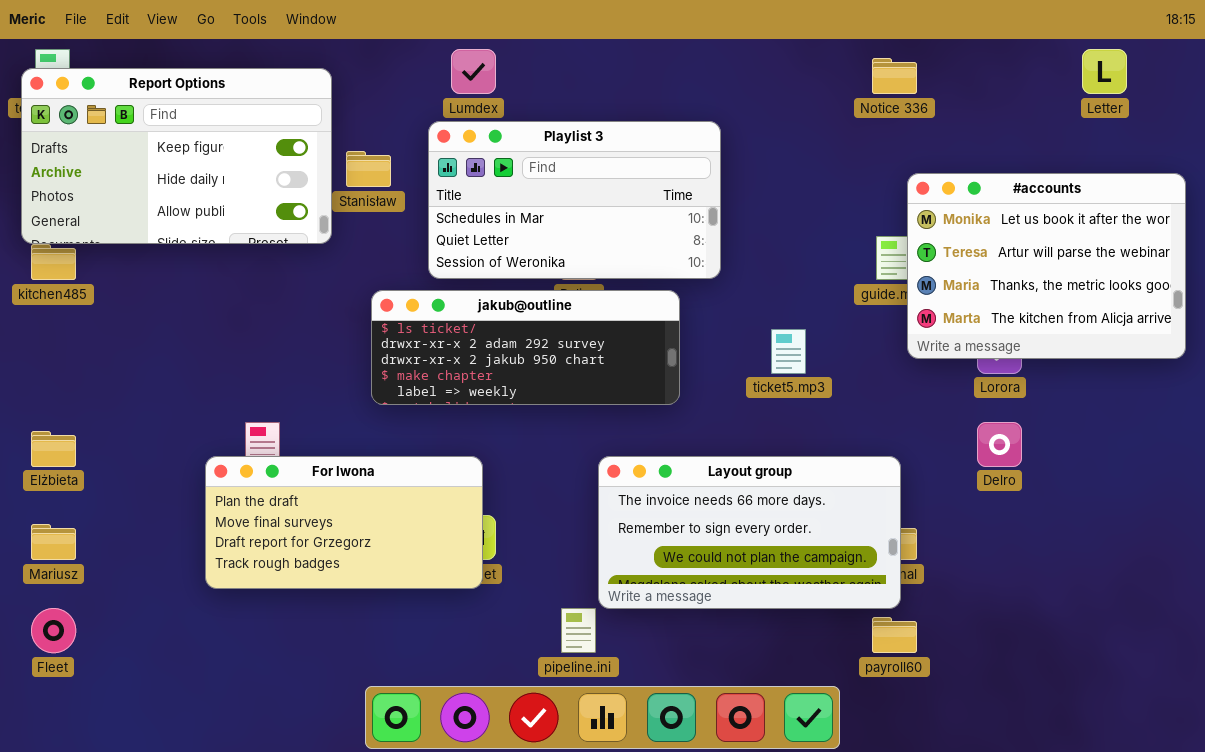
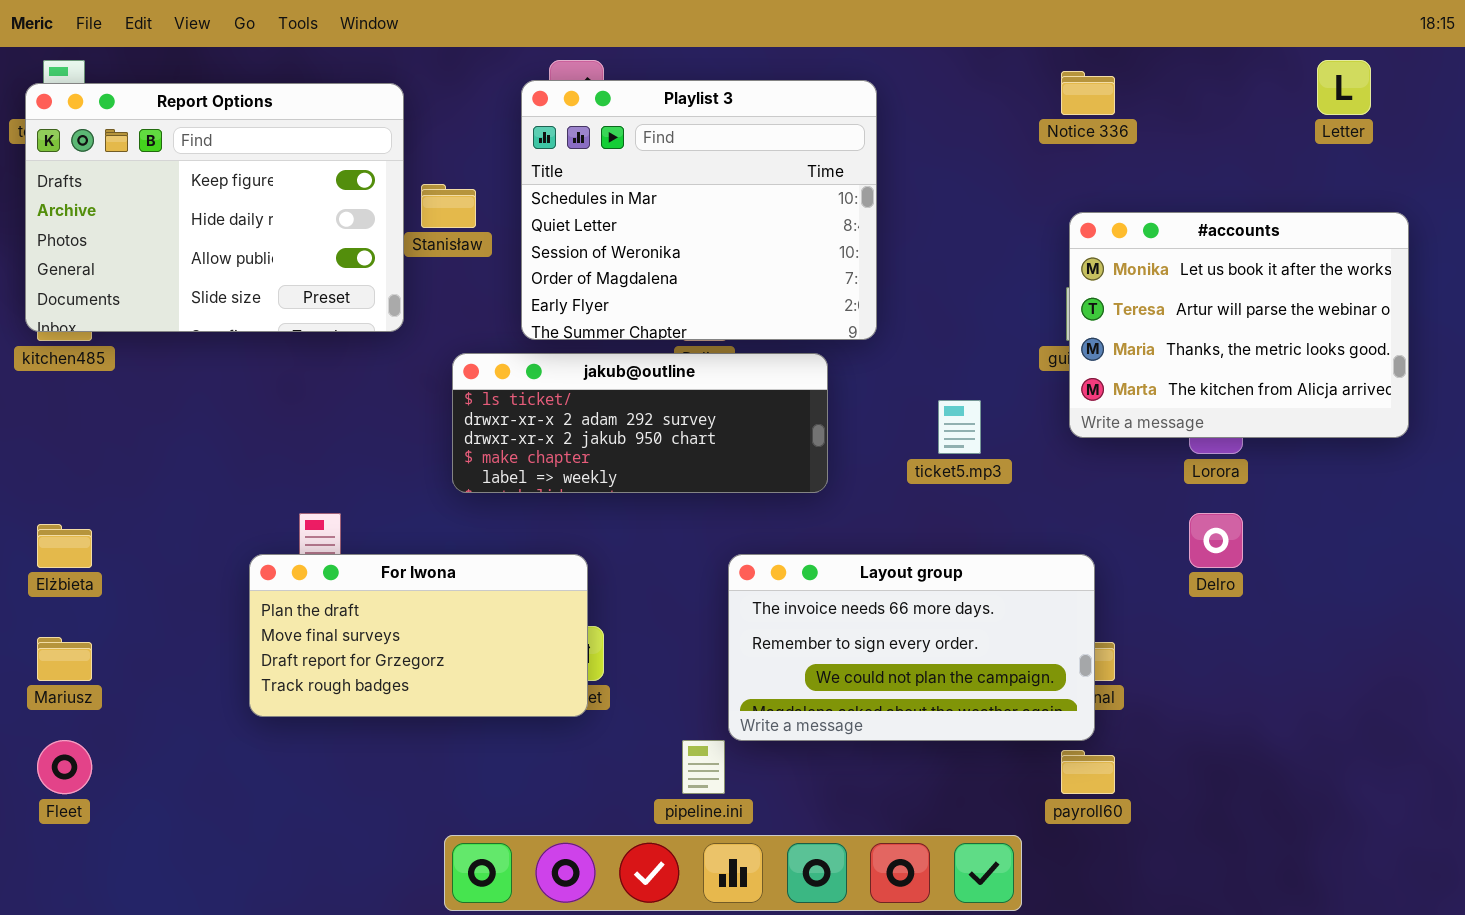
Report Options: [21,68,332,244] -> [25,83,404,332], resized
Playlist 3: [428,121,721,279] -> [521,80,877,340], resized
#accounts: [907,173,1186,359] -> [1069,212,1409,438], moved

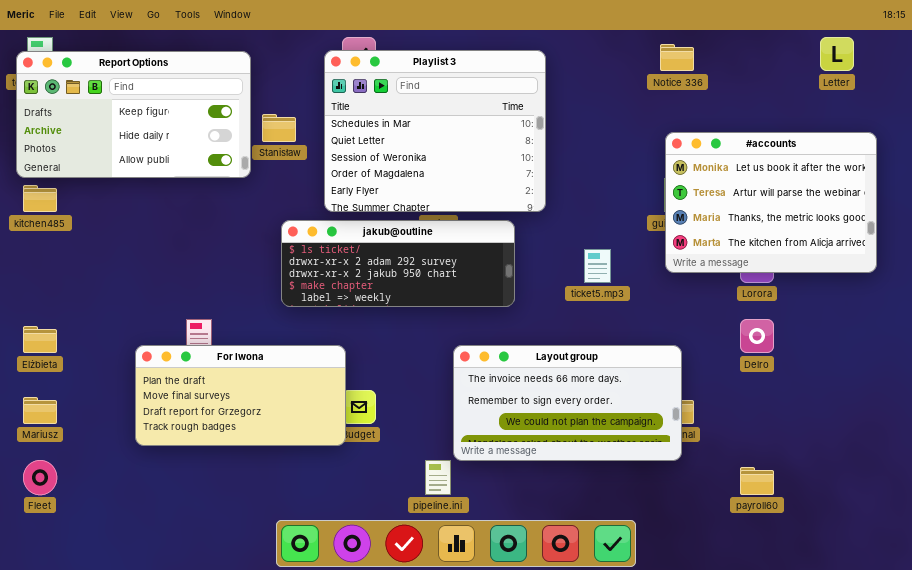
Report Options: [25,83,404,332] -> [16,51,251,178], resized
For Iwona: [249,554,588,717] -> [135,345,346,446], moved
payroll60: [1061,750,1115,794] -> [740,467,774,495], moved

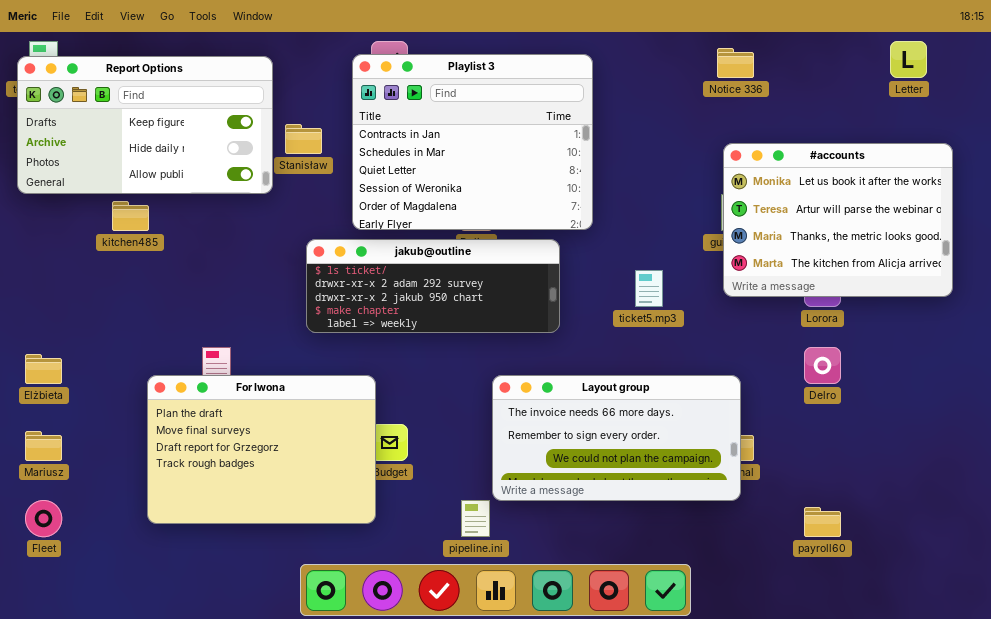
Playlist 3: [324,50,546,212] -> [352,54,593,230], scrolled up 1 row
kitchen485: [23,185,57,212] -> [112,201,149,231], moved
For Iwona: [135,345,346,446] -> [147,375,376,524], resized

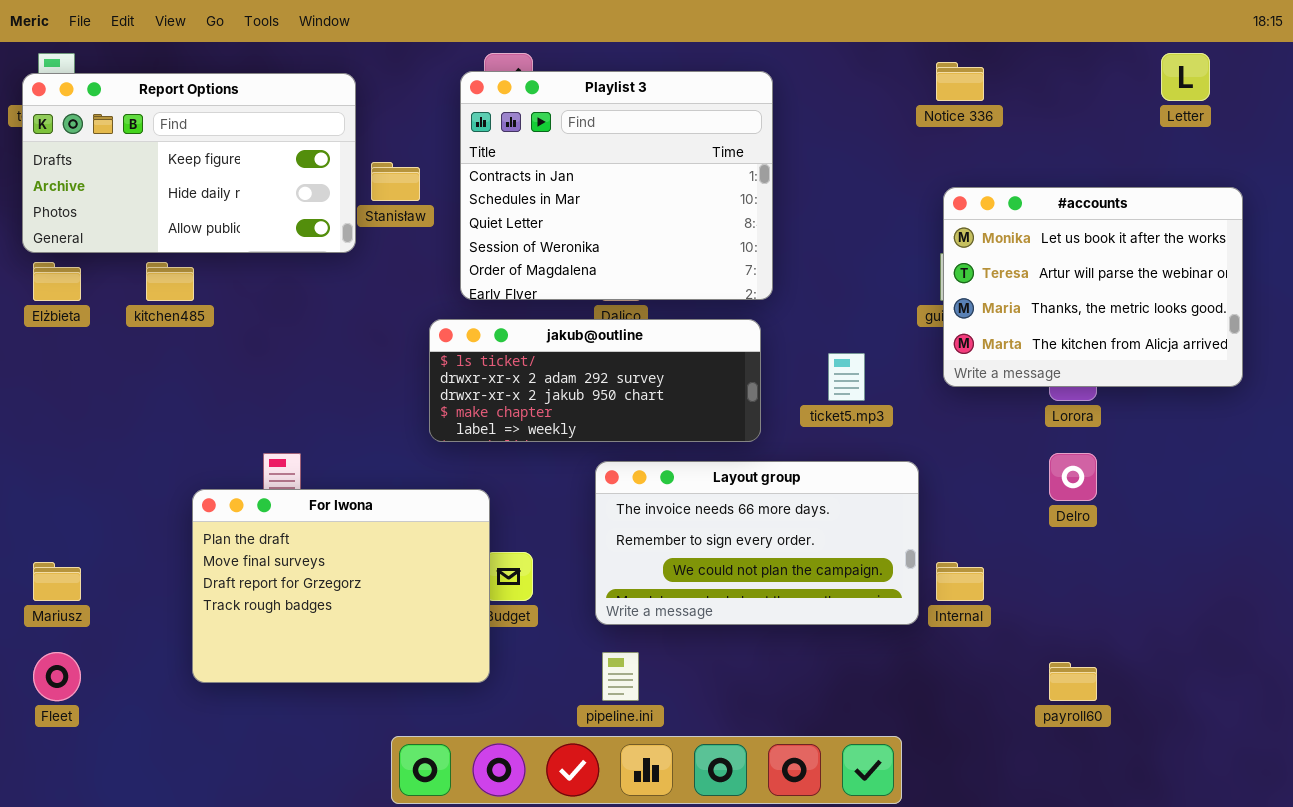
jakub@outline: [306,239,560,333] -> [429,319,761,442], moved
Elżbieta: [25,354,62,384] -> [33,262,81,301], moved
Layout group: [492,375,741,501] -> [595,461,919,625], moved

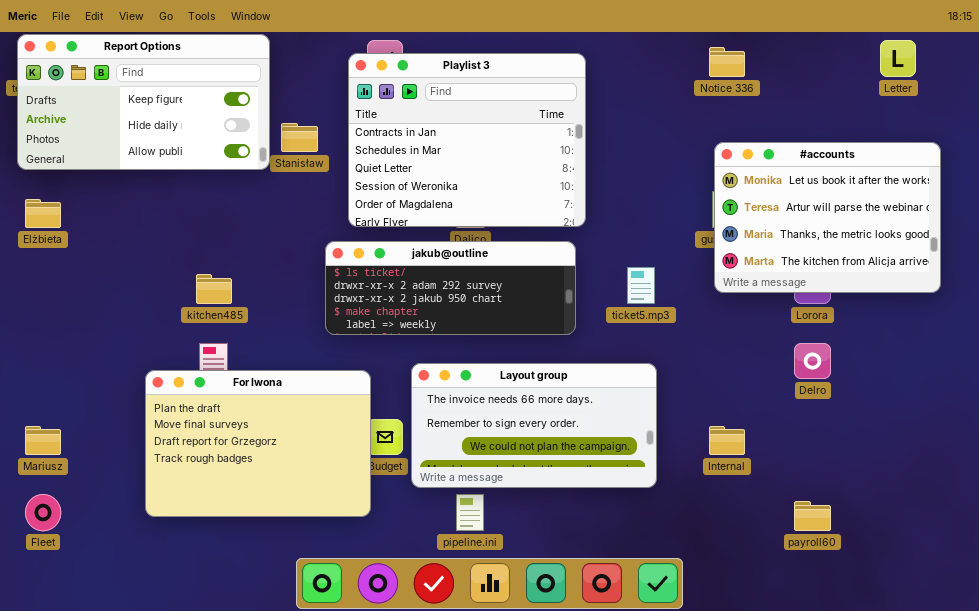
Report Options: [22,73,356,253] -> [17,34,270,170], moved
kitchen485: [146,262,194,301] -> [196,274,232,304], moved
Layout group: [595,461,919,625] -> [411,363,657,488], moved

